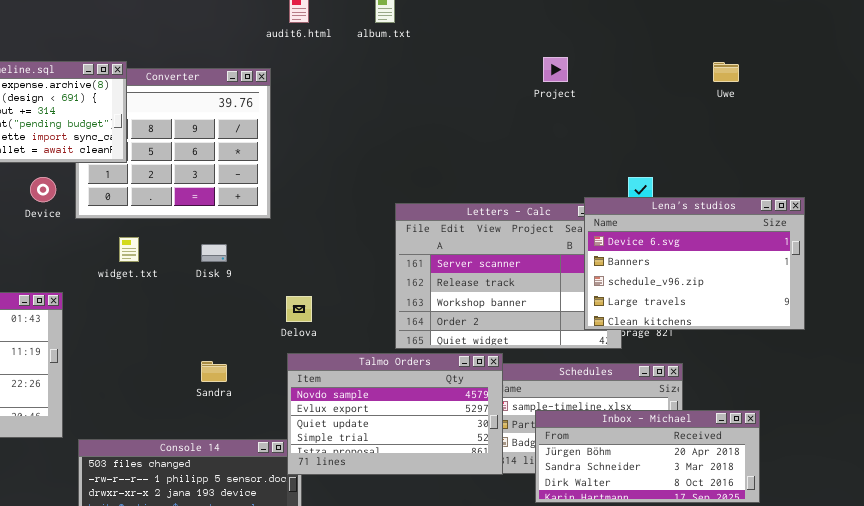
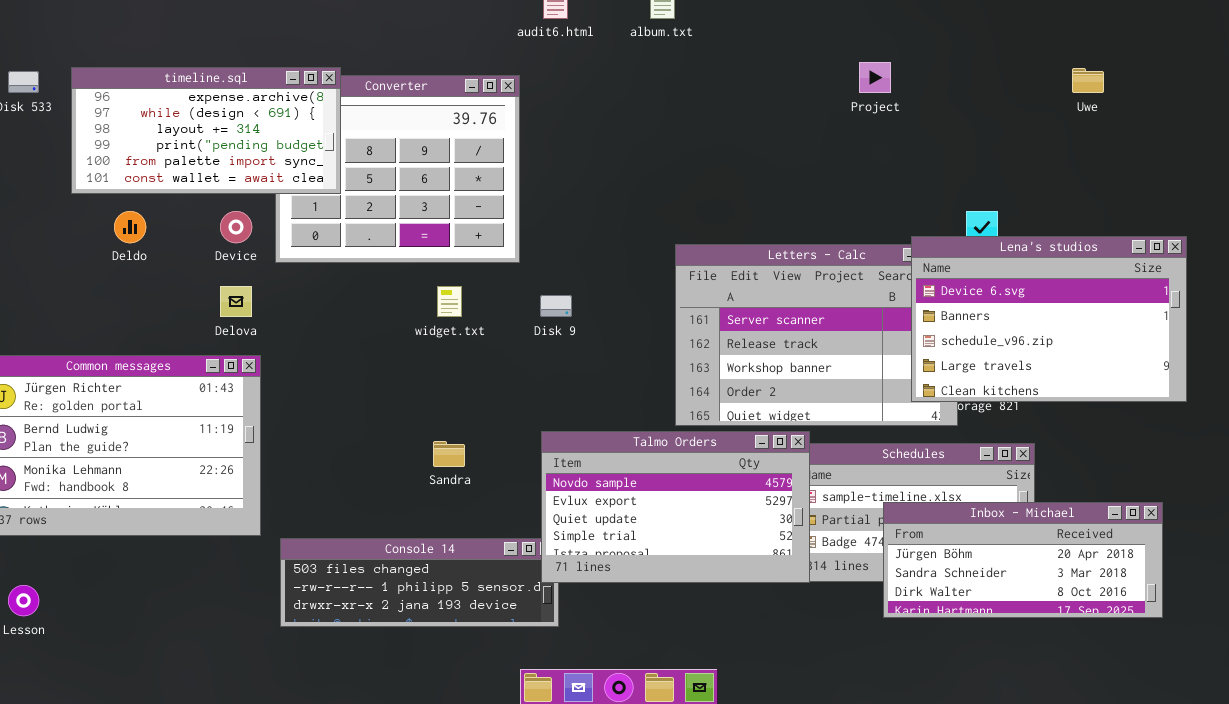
widget.txt: [119,237,139,262] -> [437,286,462,317], moved
Disk 9: [201,244,227,262] -> [540,295,572,317], moved
Delova: [286,296,312,322] -> [220,286,252,317], moved
Inbox - Michael: [535,410,760,503] -> [883,502,1163,618], moved

